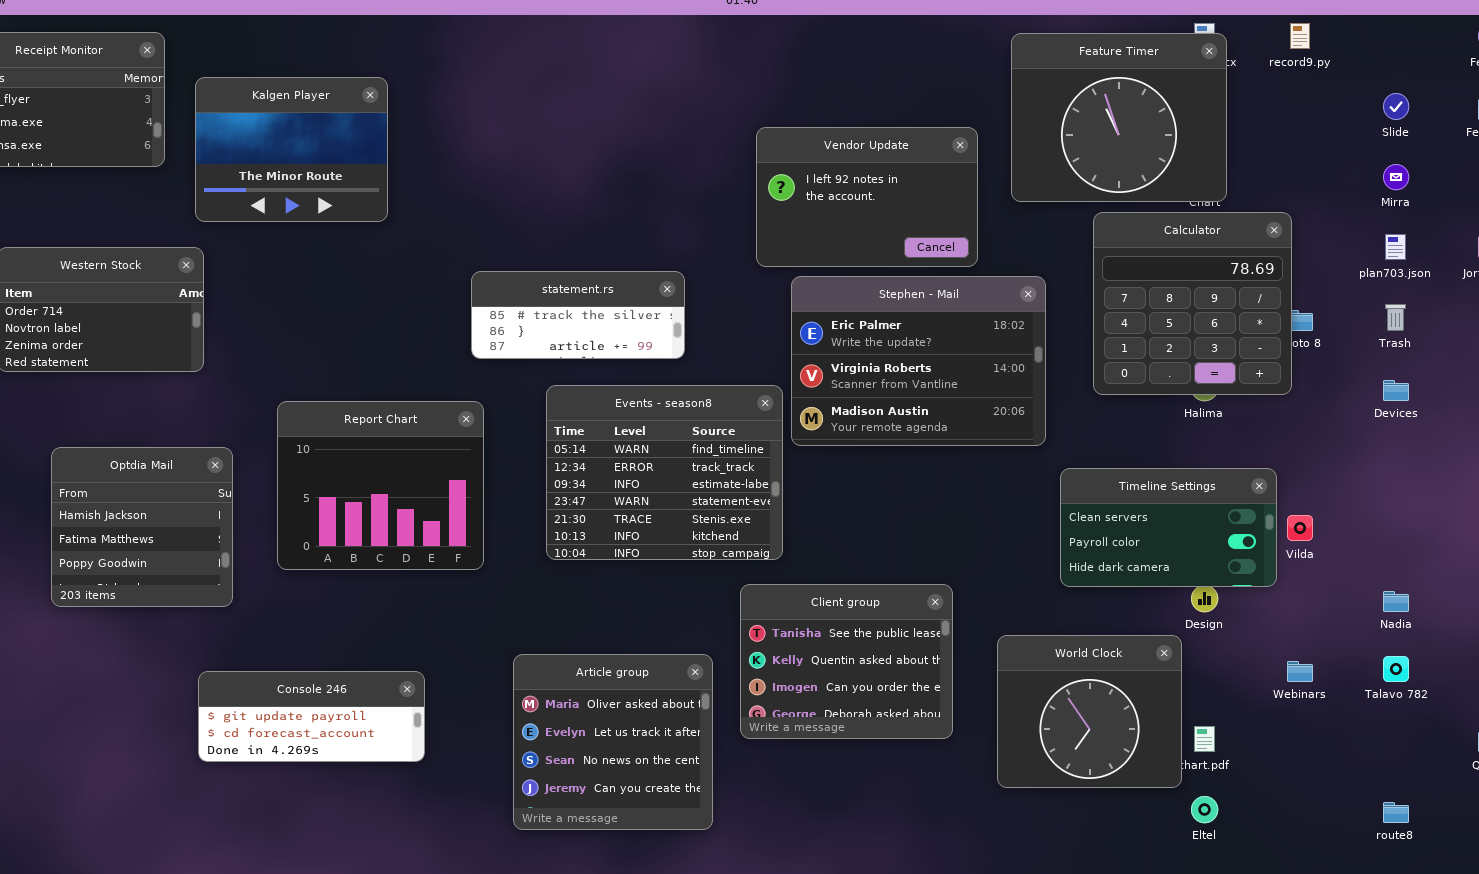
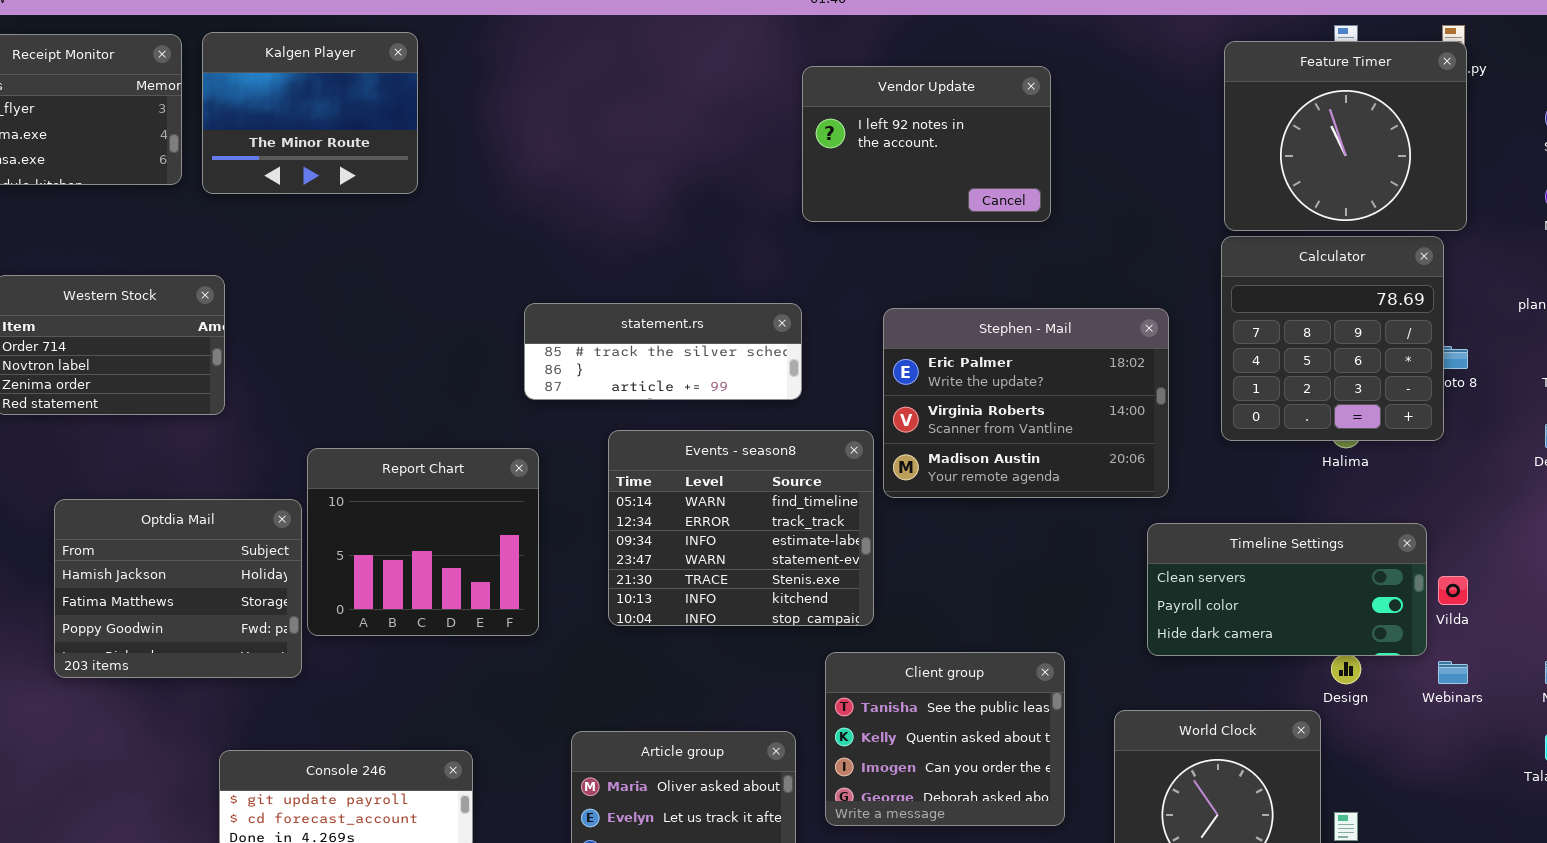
Feature Timer: [1011,33,1227,202] -> [1224,41,1467,231], moved
Kalgen Player: [195,77,388,222] -> [202,32,418,194], moved
Vendor Update: [756,127,978,267] -> [802,66,1051,222], moved
statement.rs: [471,271,685,359] -> [524,303,802,400], resized
Optdia Mail: [51,447,233,607] -> [54,499,302,678], resized
Timeline Settings: [1060,468,1277,587] -> [1147,523,1427,656], resized
Webinars: [1287,661,1313,682] -> [1438,661,1468,684], moved

